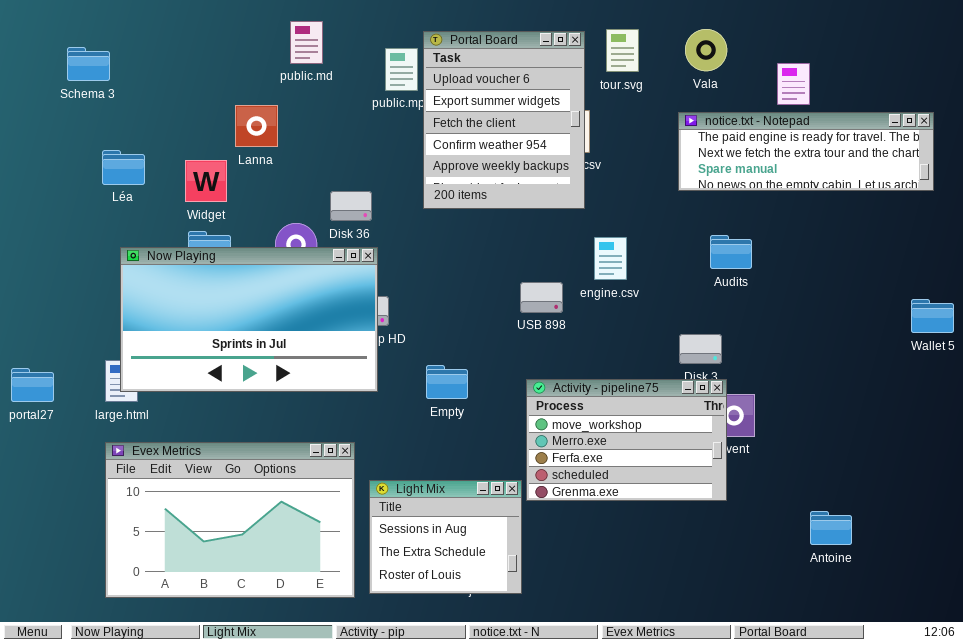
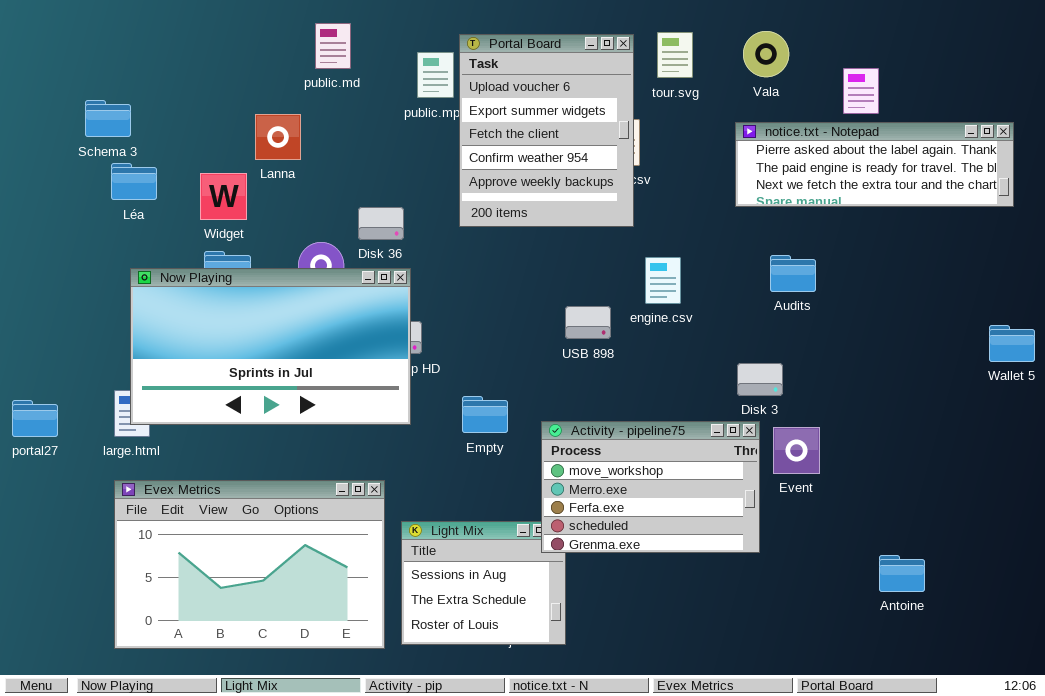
Schema 3: [67,47,110,81] -> [85,100,131,137], moved
notice.txt - Notepad: [678,112,934,191] -> [735,122,1014,207], scrolled up 1 row
Activity - pipeline75: [526,379,727,501] -> [541,421,760,553], moved

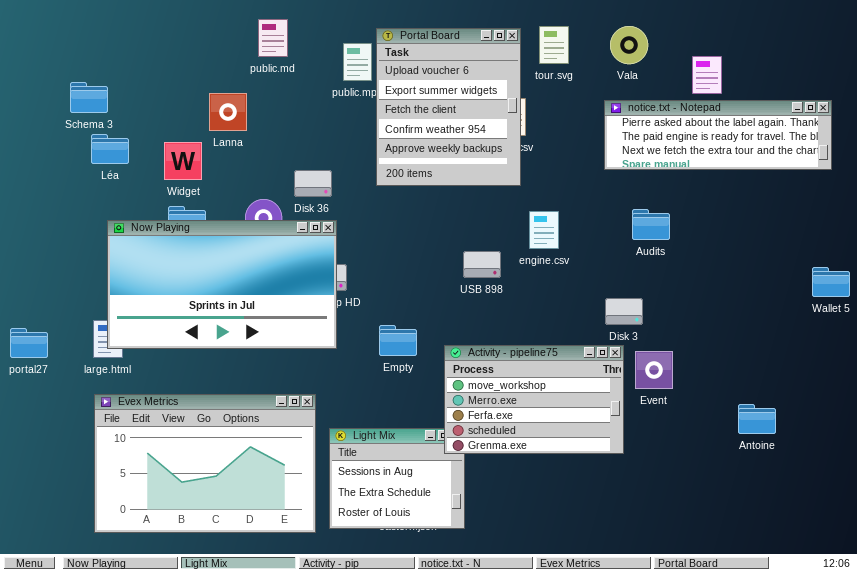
Antoine: [879,555,925,592] -> [738,404,776,434], moved

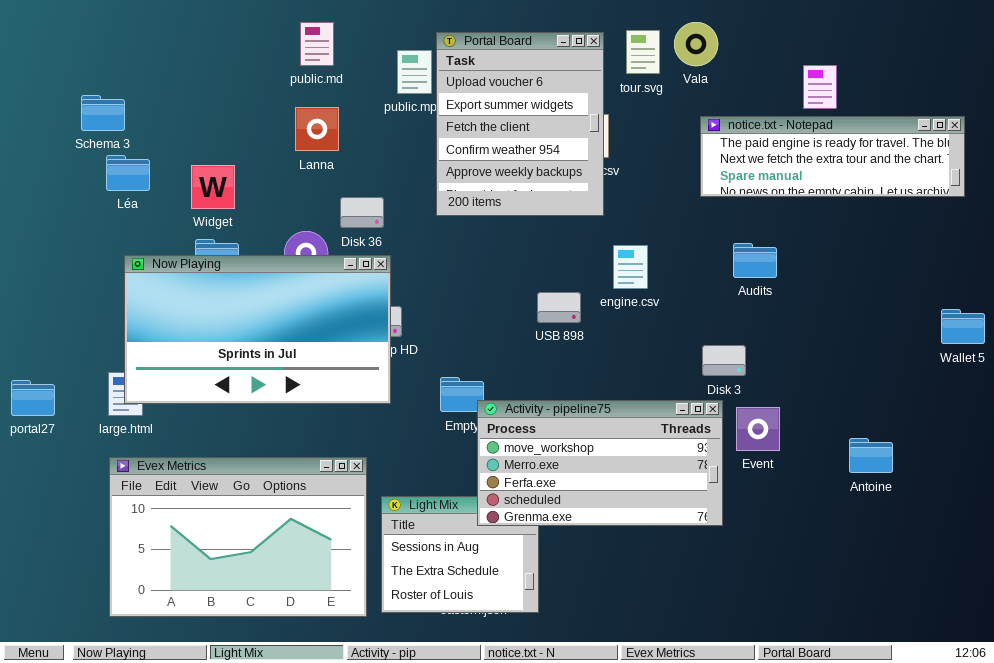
Vala: [610,26,648,64] -> [674,22,718,66], moved
Lanna: [209,93,247,131] -> [295,107,339,151], moved
notice.txt - Notepad: [604,100,832,170] -> [700,116,965,197], scrolled down 1 row
Activity - pipeline75: [444,345,624,454] -> [477,400,723,526], resized
Antoine: [738,404,776,434] -> [849,438,893,473], moved

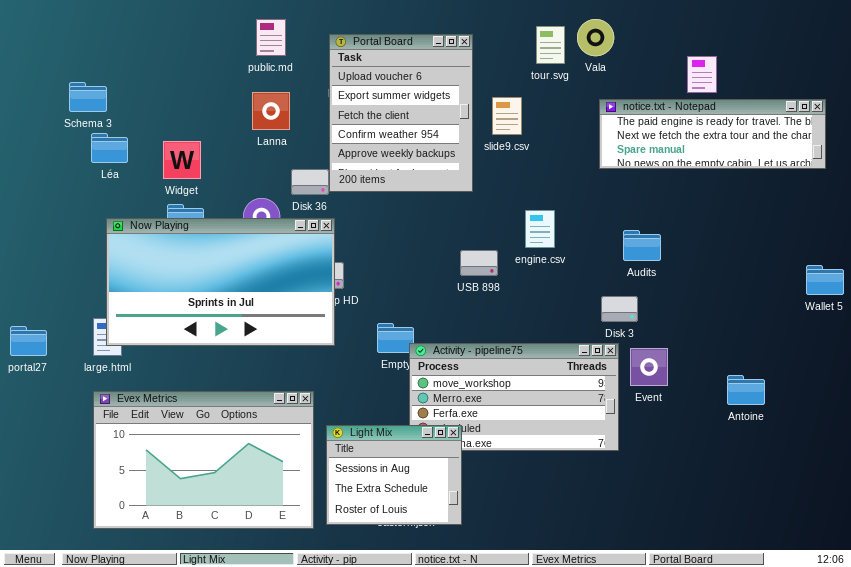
Portal Board: [436,32,604,216] -> [329,34,473,192], moved
Audits: [733,243,777,278] -> [623,230,661,261], moved
Light Mix: [381,496,539,613] -> [326,425,462,525], raised

